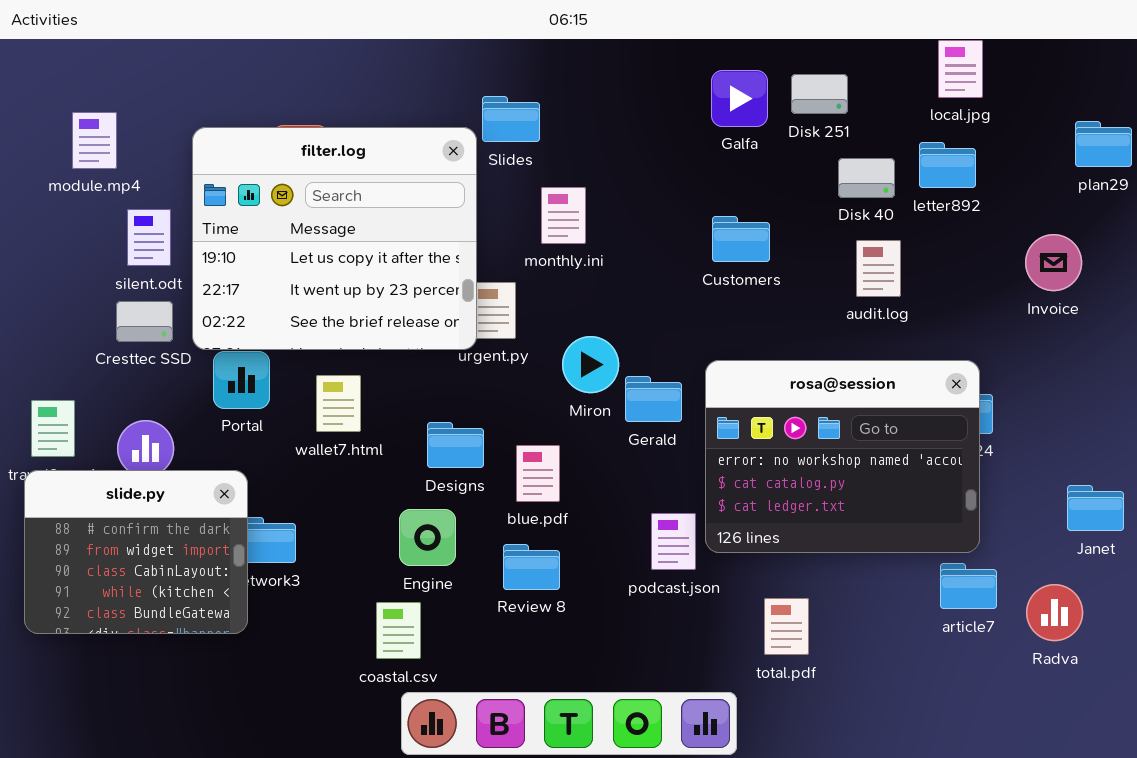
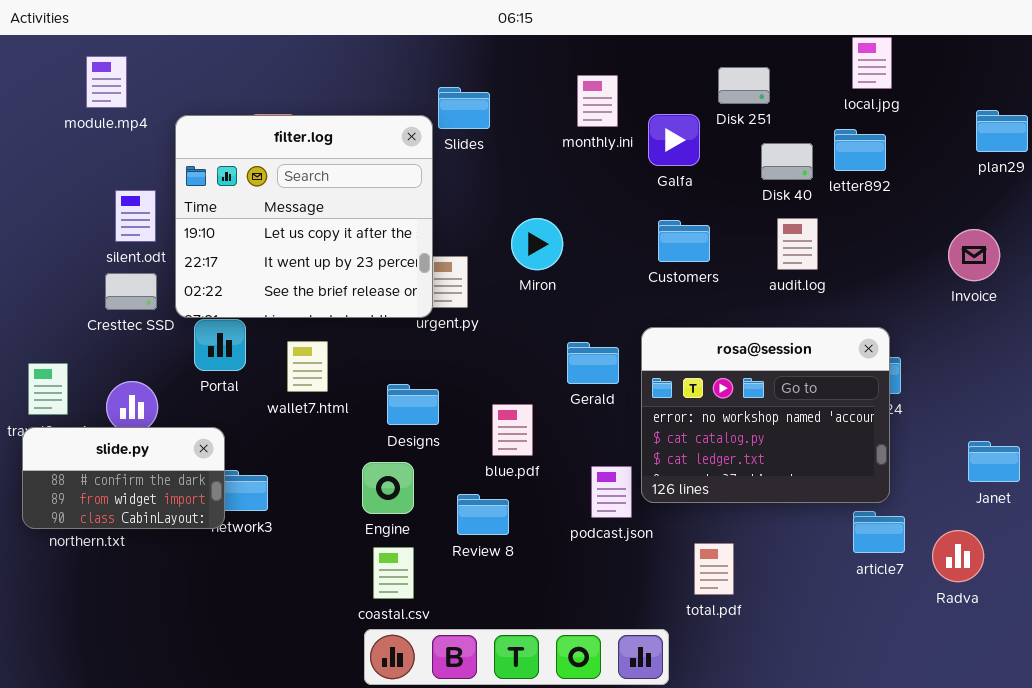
Galfa: [711,70,768,127] -> [648,114,700,166], moved
module.mp4: [72,112,117,169] -> [86,56,127,108], moved
monthly.ini: [541,187,586,244] -> [577,75,618,127], moved
Customers: [712,216,770,262] -> [658,220,710,262], moved
Invoice: [1025,234,1082,291] -> [948,229,1000,281], moved
Miron: [562,336,619,393] -> [511,218,563,270], moved
blue.pdf: [516,445,560,502] -> [492,404,533,456], moved
slide.py: [24,470,248,634] -> [22,427,225,529], resized
coastal.csv: [376,602,421,659] -> [373,547,414,599], moved

